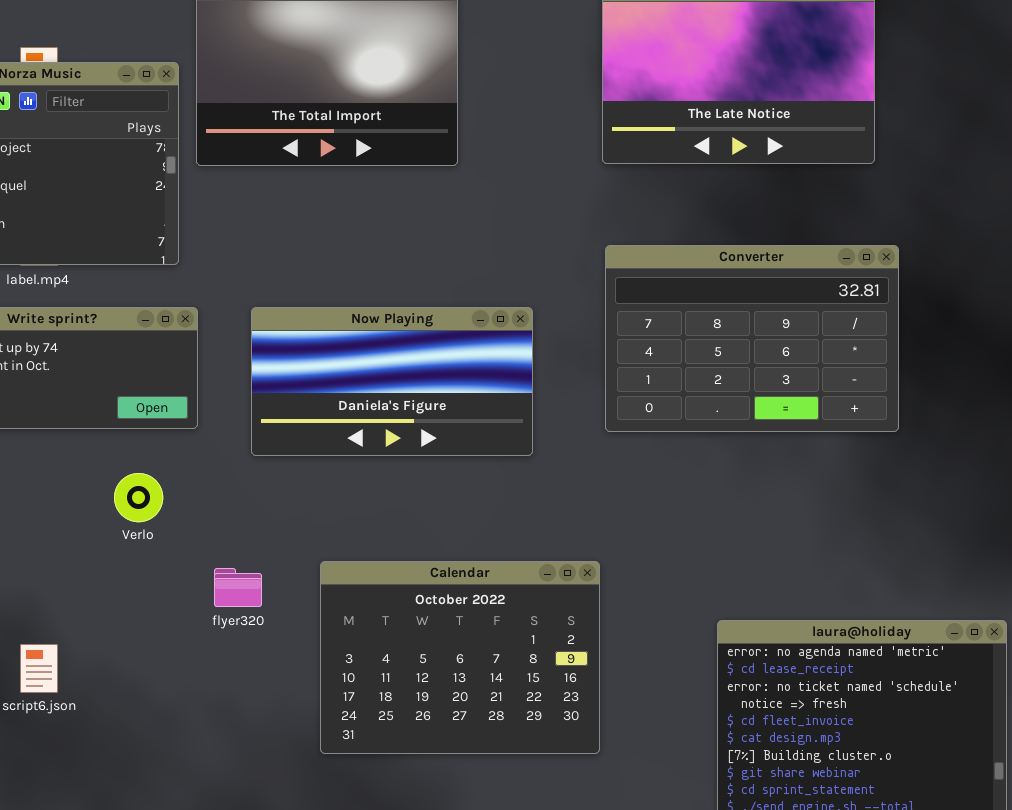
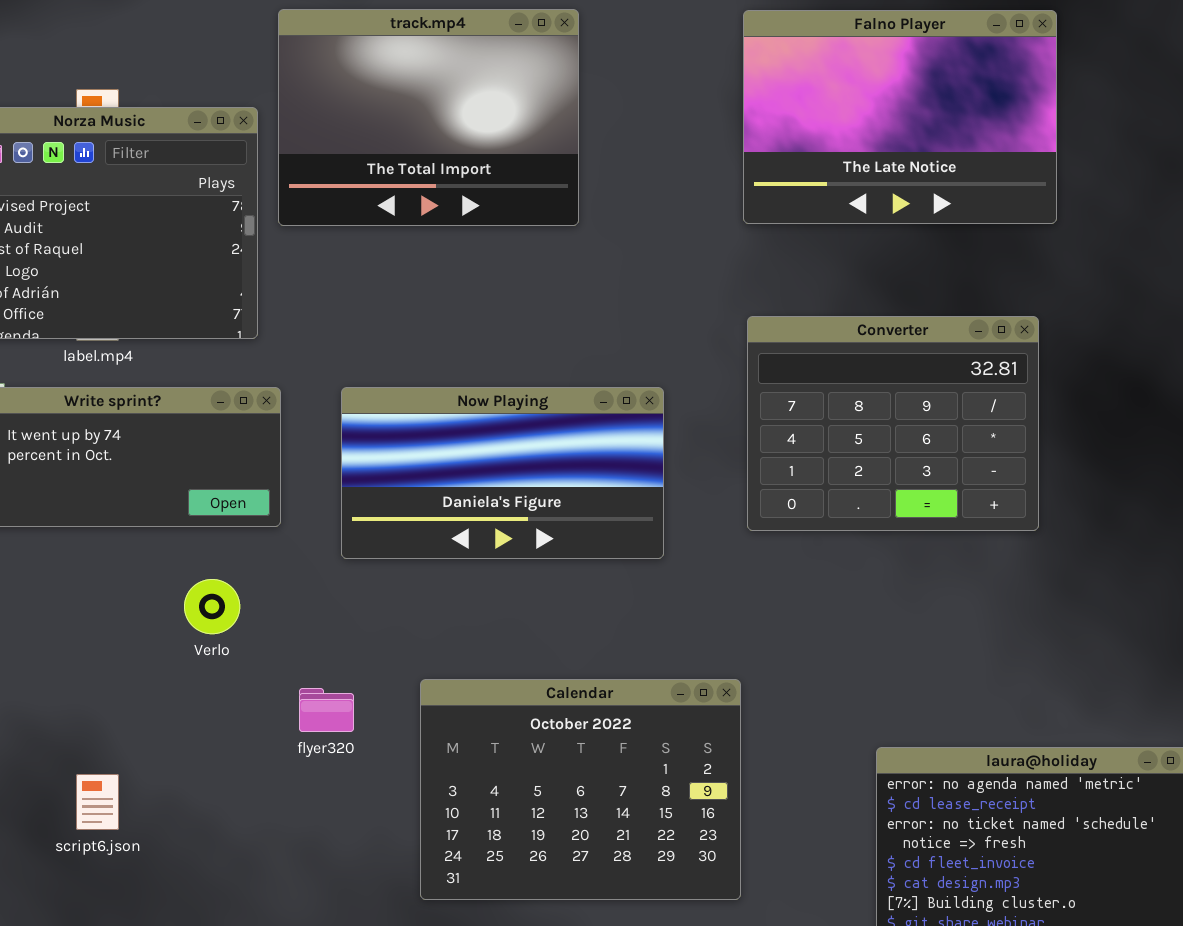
Converter: [605,245,899,432] -> [747,316,1039,531], resized

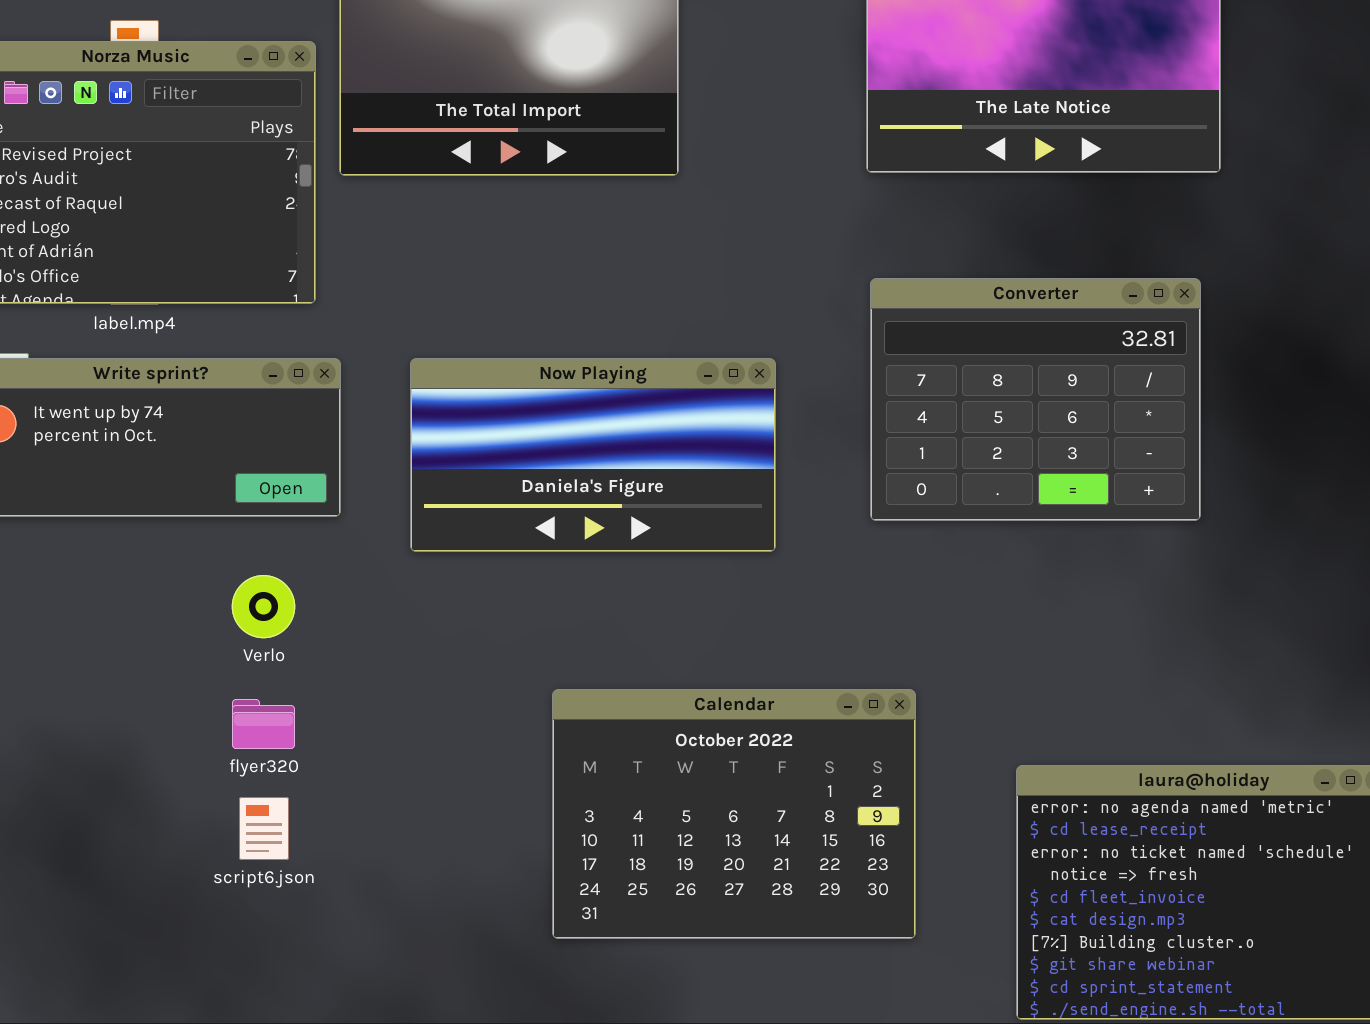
Calendar: [420,679,741,900] -> [552,689,916,939], moved
flyer320: [299,688,354,732] -> [232,699,295,749], moved
script6.json: [76,774,119,830] -> [239,797,289,860], moved

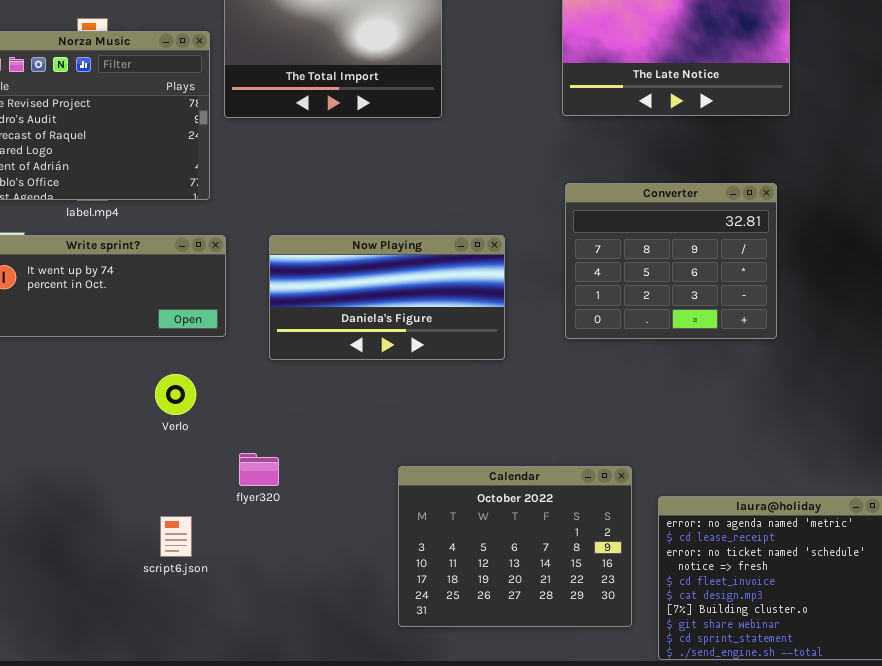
Calendar: [552,689,916,939] -> [398,466,632,627], moved
flyer320: [232,699,295,749] -> [239,453,279,486], moved

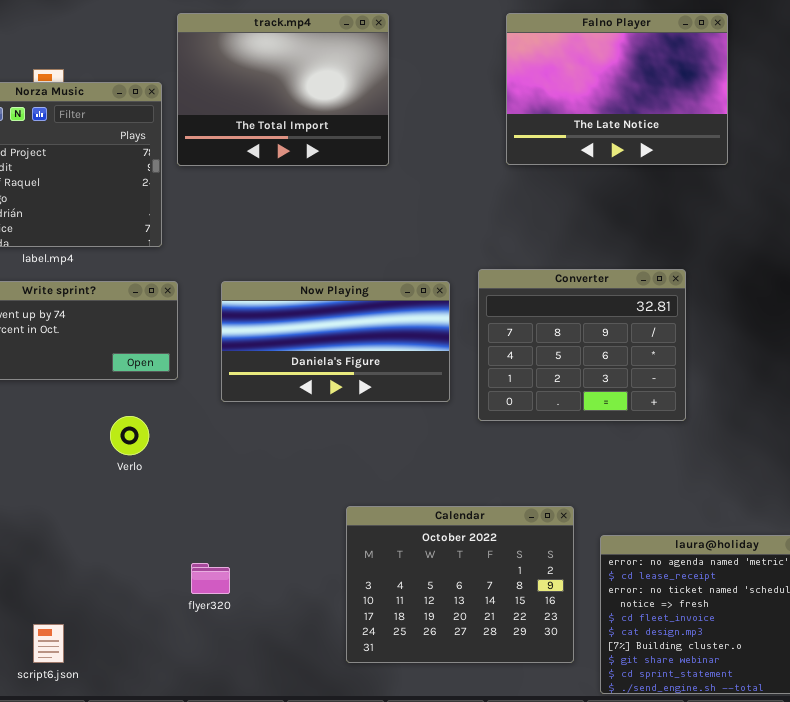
Converter: [565,183,777,339] -> [478,269,686,421], moved
flyer320: [239,453,279,486] -> [191,563,230,594], moved
script6.json: [160,516,192,557] -> [33,624,64,663], moved

